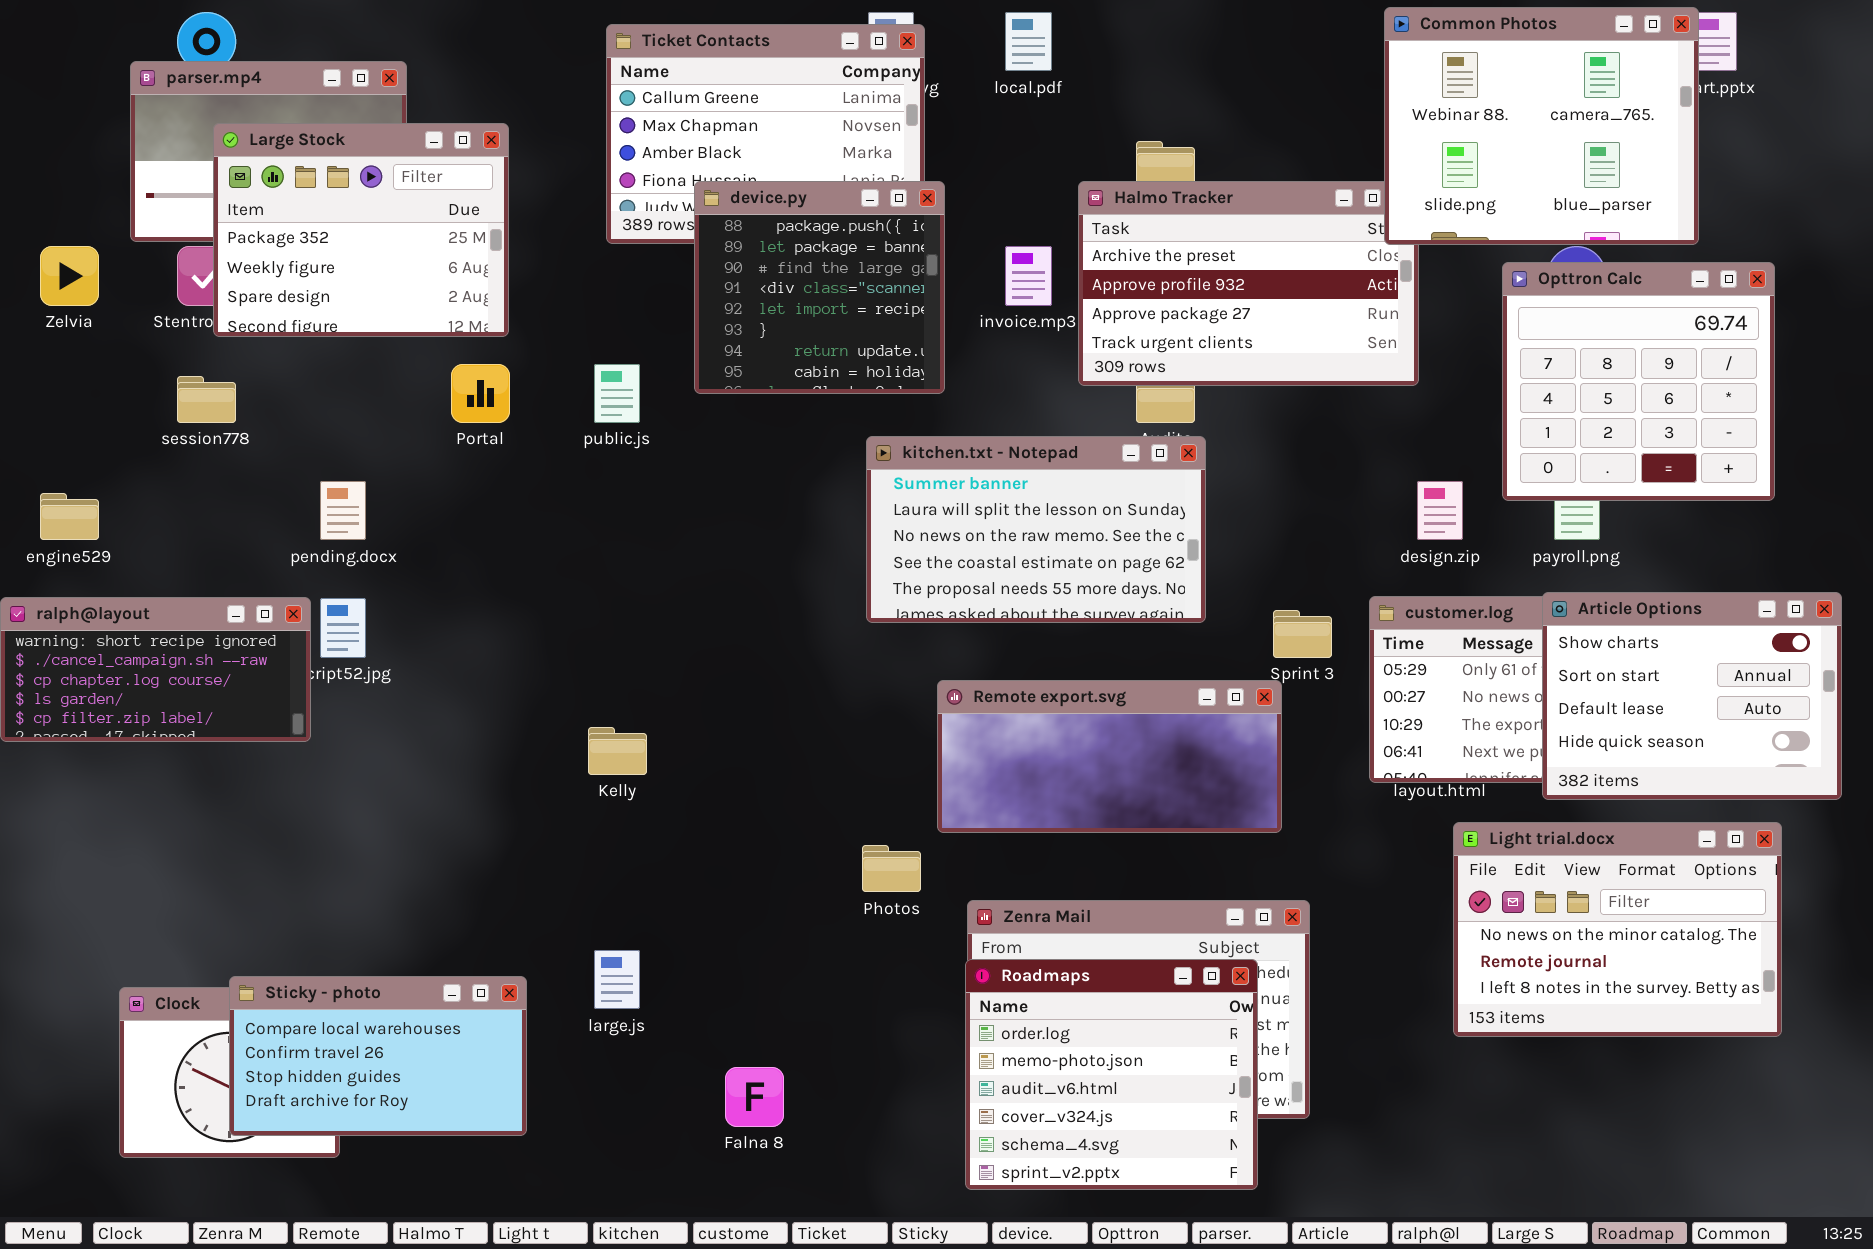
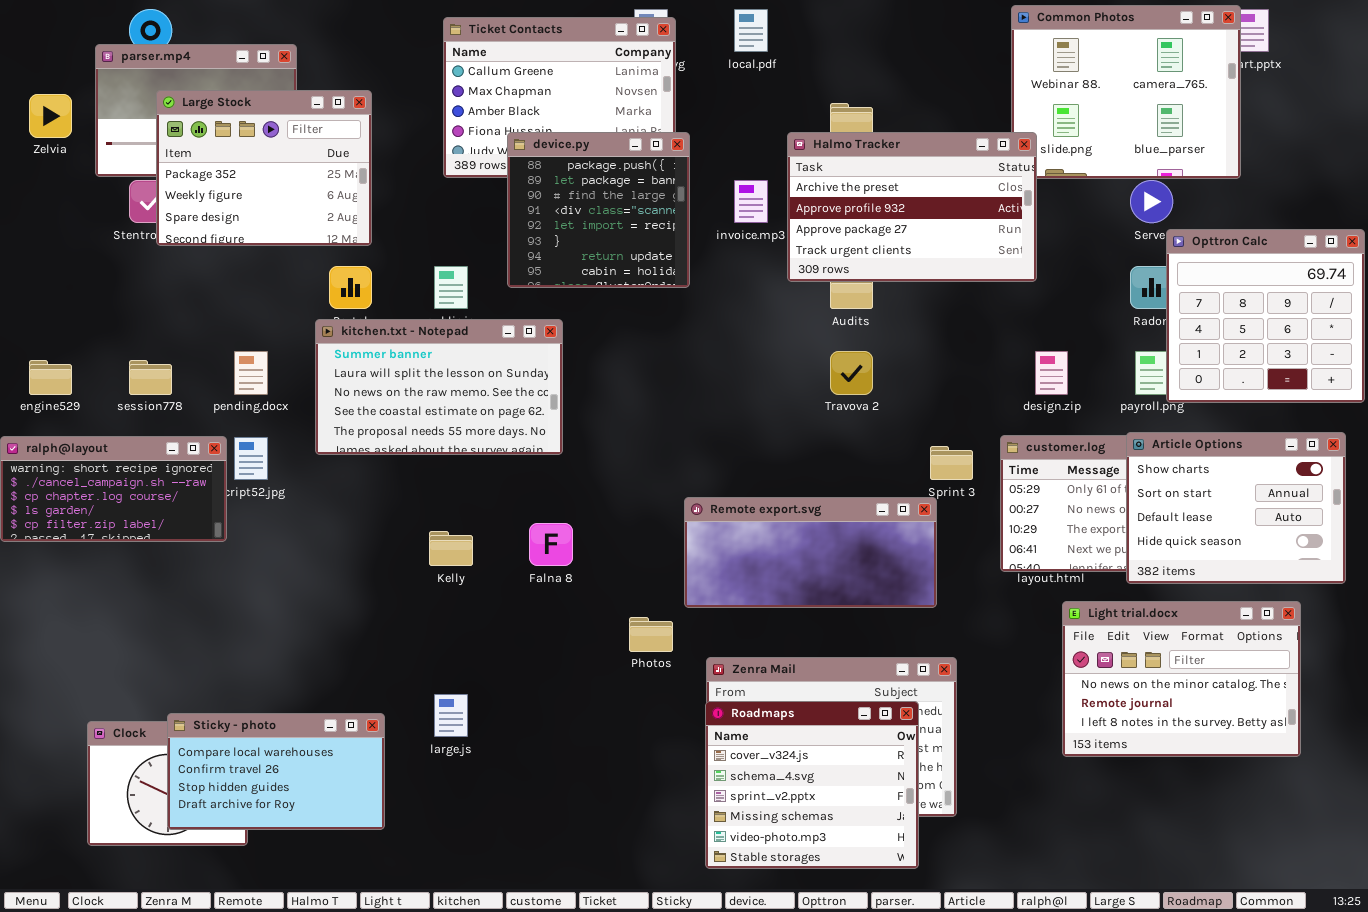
Halmo Tracker: [1078,181,1419,386] -> [787,132,1037,282], raised
Zelvia: [40,246,99,306] -> [29,94,72,138], moved
Opttron Calc: [1502,262,1775,501] -> [1166,229,1365,403], moved
session778: [177,376,236,423] -> [129,360,172,395], moved
kitchen.txt - Notepad: [866,436,1206,623] -> [315,319,563,455], moved
Roadmaps: [965,959,1258,1190] -> [705,701,919,869], scrolled down 3 rows
Falna 8: [725,1067,784,1127] -> [529,523,573,566], moved

